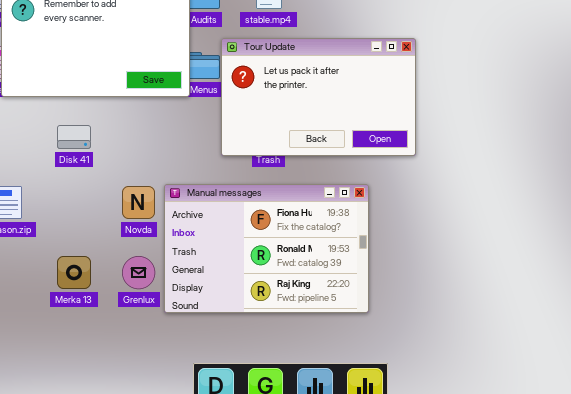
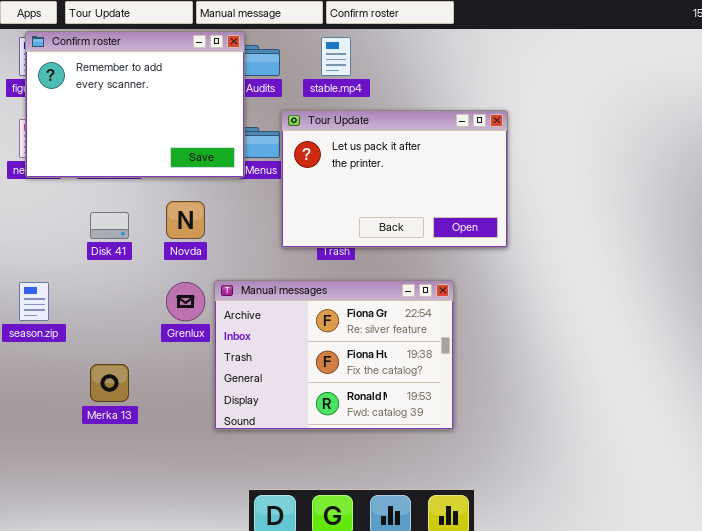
Manual messages: [164,184,369,313] -> [214,280,454,430], scrolled up 1 row
Novda: [122,186,155,219] -> [166,201,205,239], moved
Grenlux: [122,256,155,289] -> [166,282,205,321], moved

